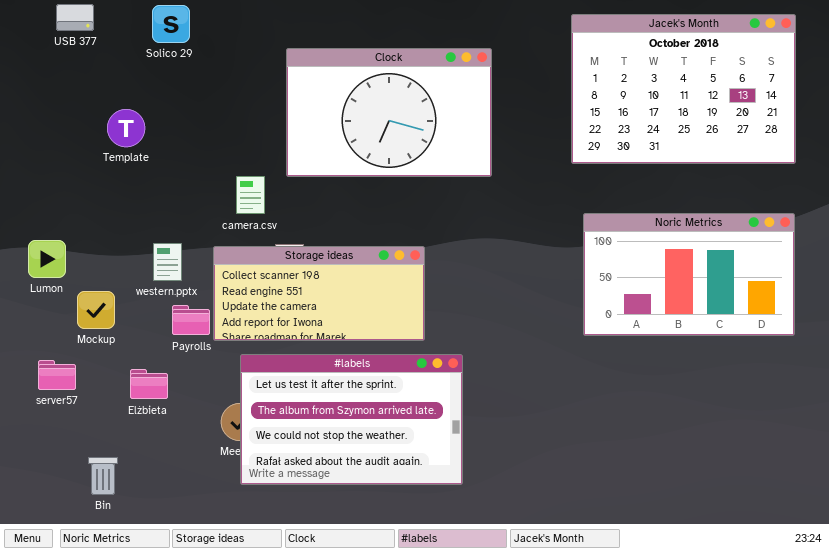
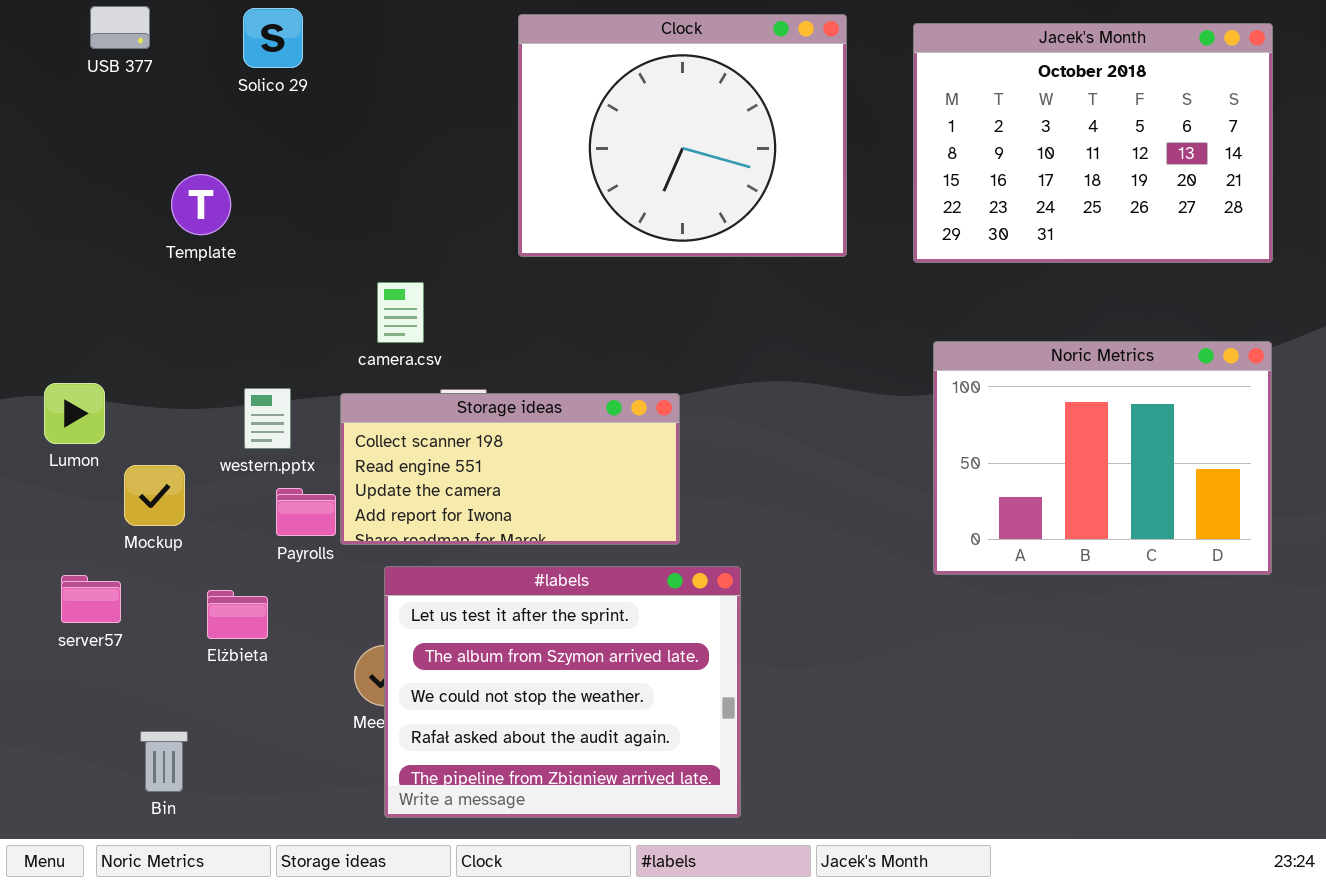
Clock: [286,48,492,177] -> [518,14,847,257], moved, resized
Noric Metrics: [583,213,795,336] -> [933,341,1272,575], resized
#labels: [240,354,463,485] -> [384,566,741,818], resized

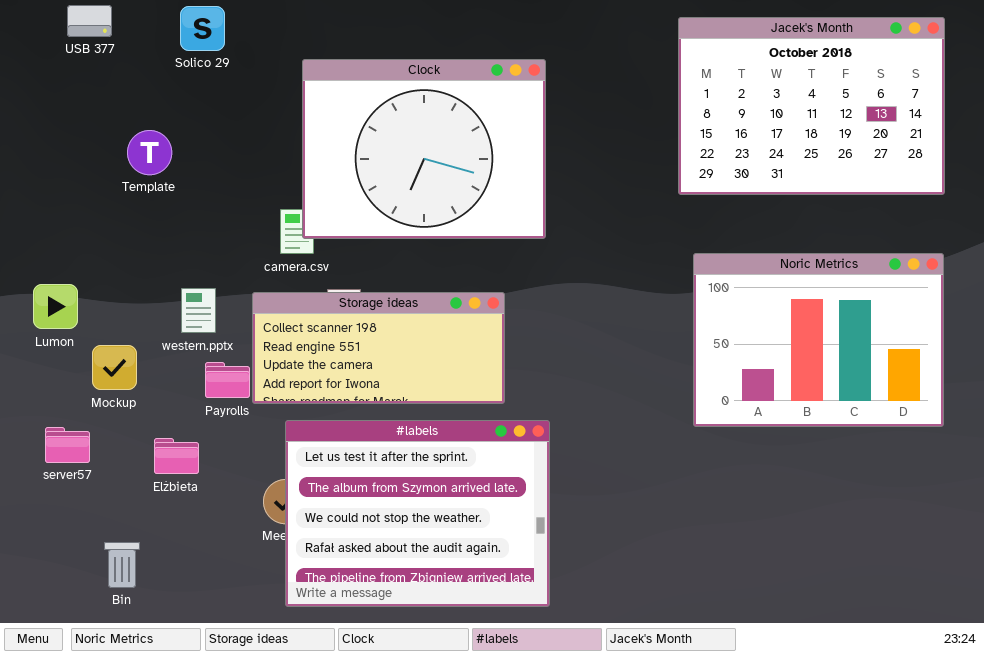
Clock: [518,14,847,257] -> [302,59,546,239], moved

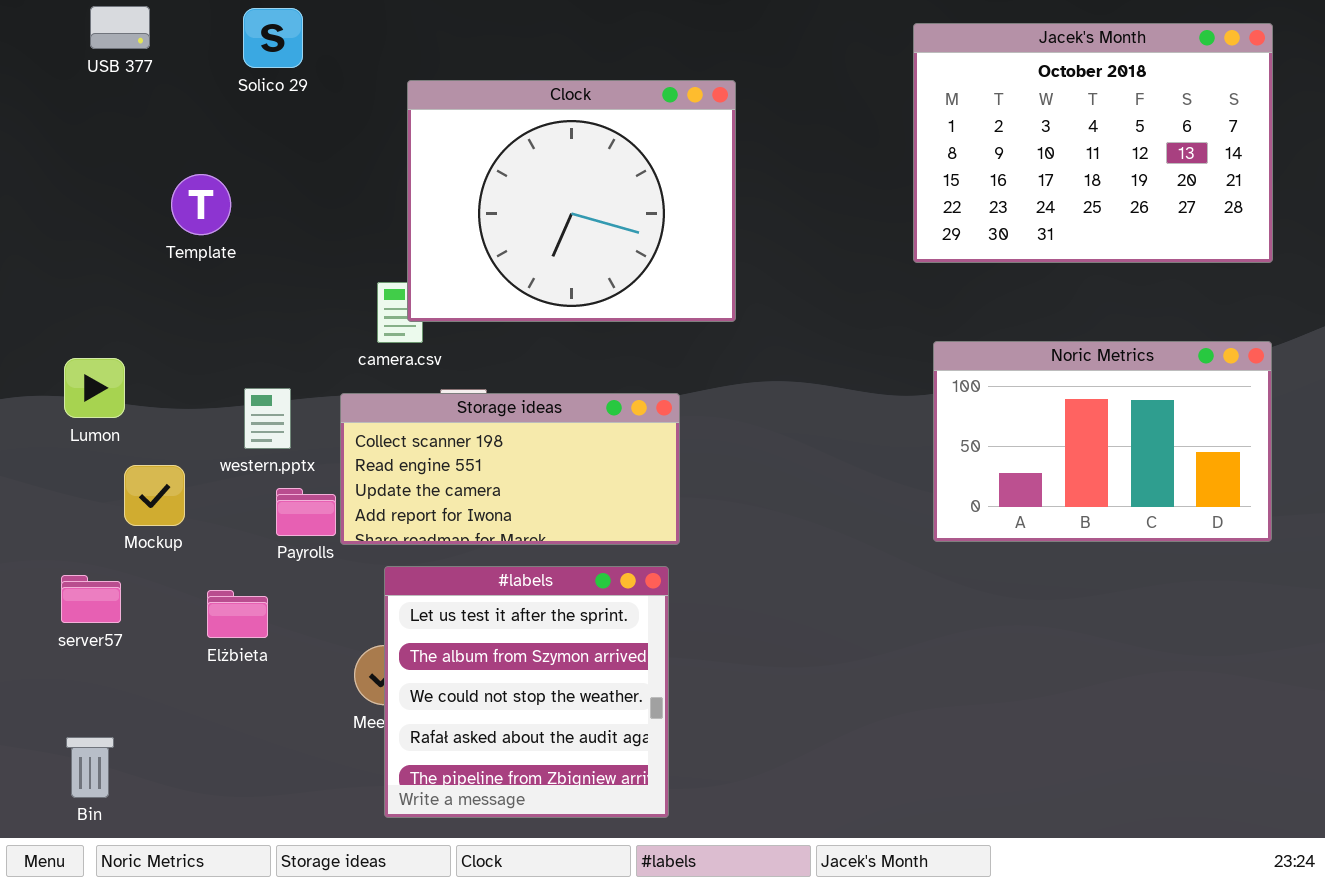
Noric Metrics: [693,253,944,427] -> [933,341,1272,542], resized
Lumon: [33,284,78,329] -> [64,358,125,418], moved
#labels: [285,420,550,607] -> [384,566,669,818], resized
Bin: [104,542,140,588] -> [66,737,114,798], moved

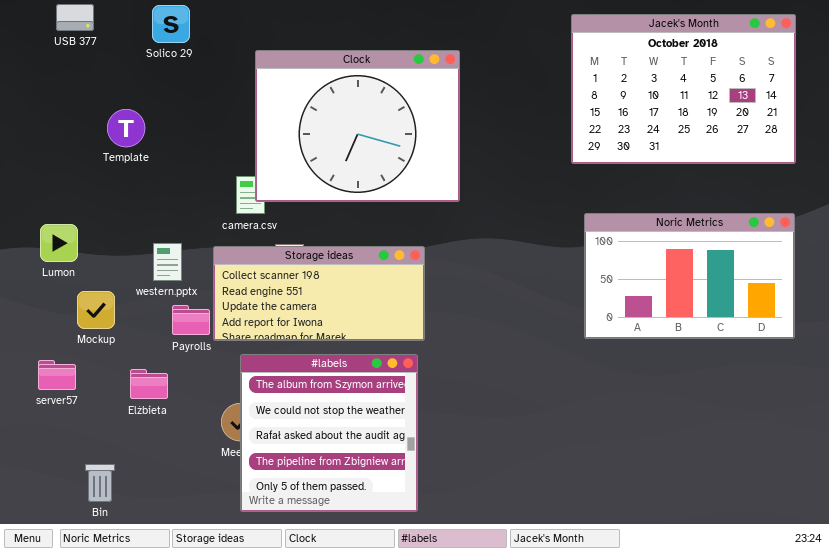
#labels: [384,566,669,818] -> [240,354,418,512], scrolled down 1 row
Bin: [66,737,114,798] -> [85,464,115,502], moved

